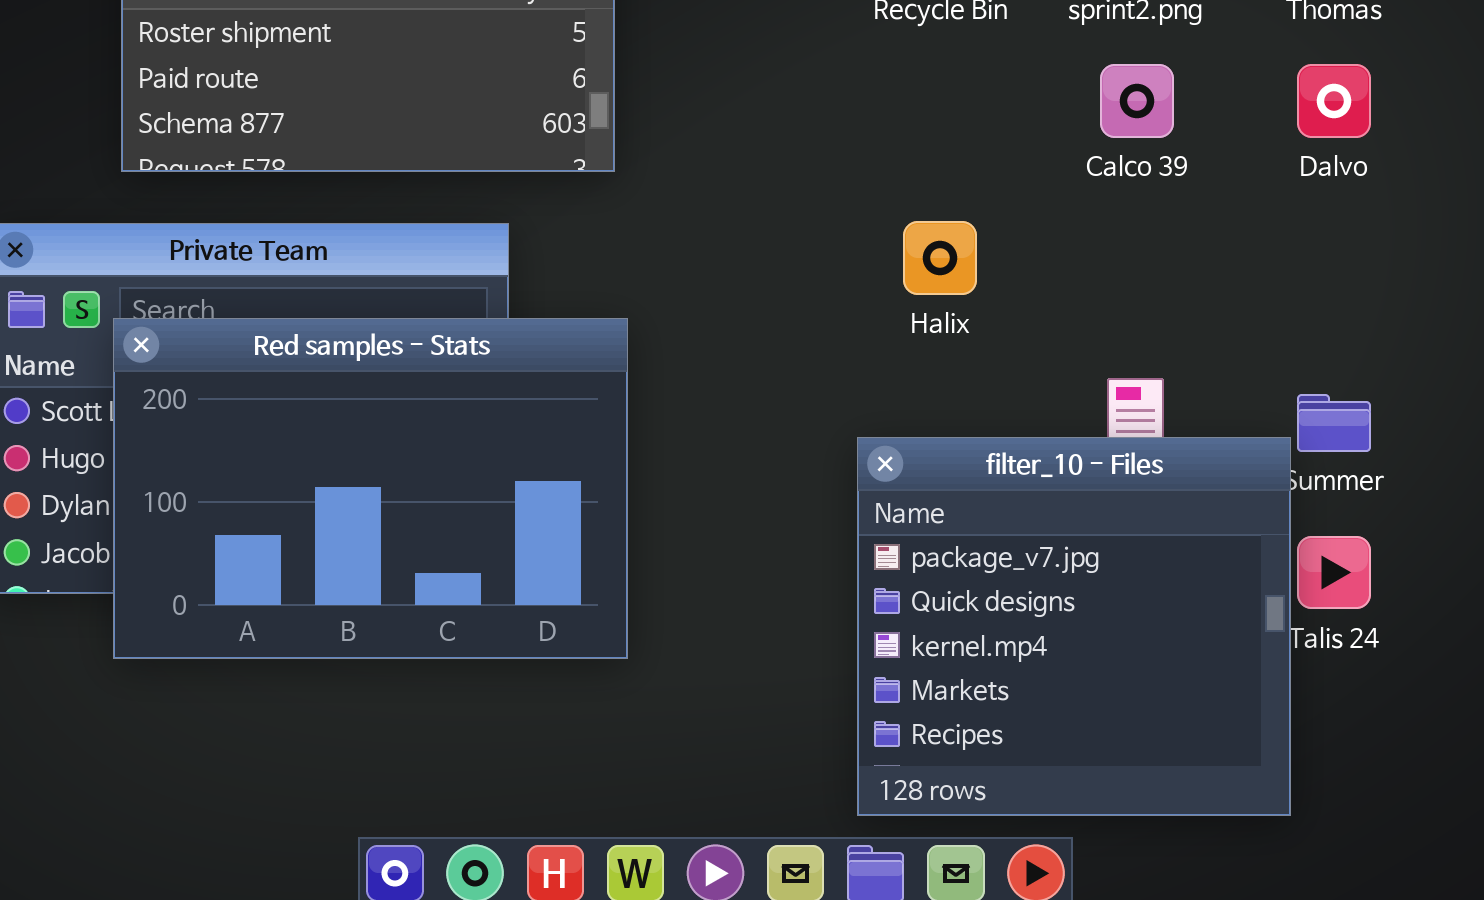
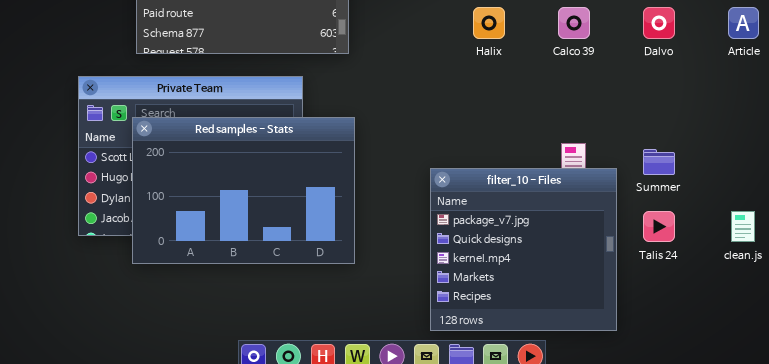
Halix: [903,221,977,295] -> [473,7,505,39], moved
filter_10 - Files: [857,437,1291,816] -> [430,168,617,331], moved

